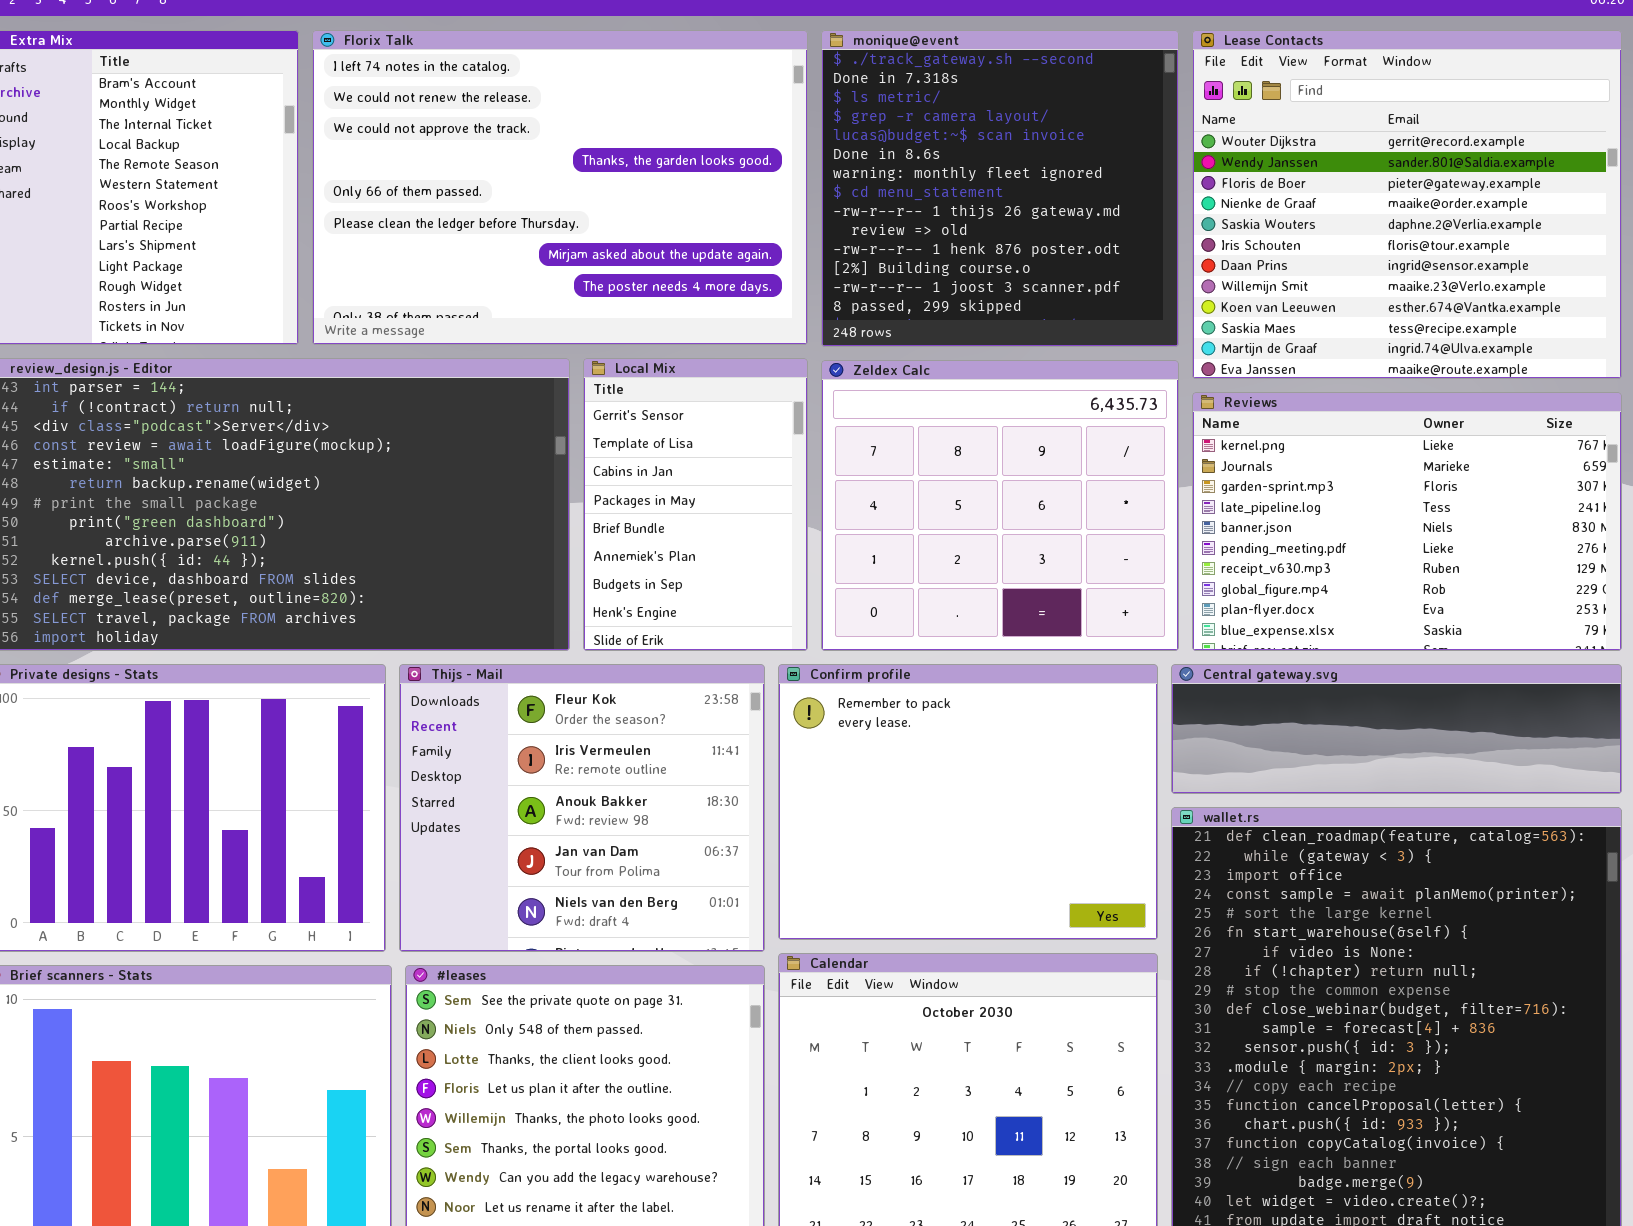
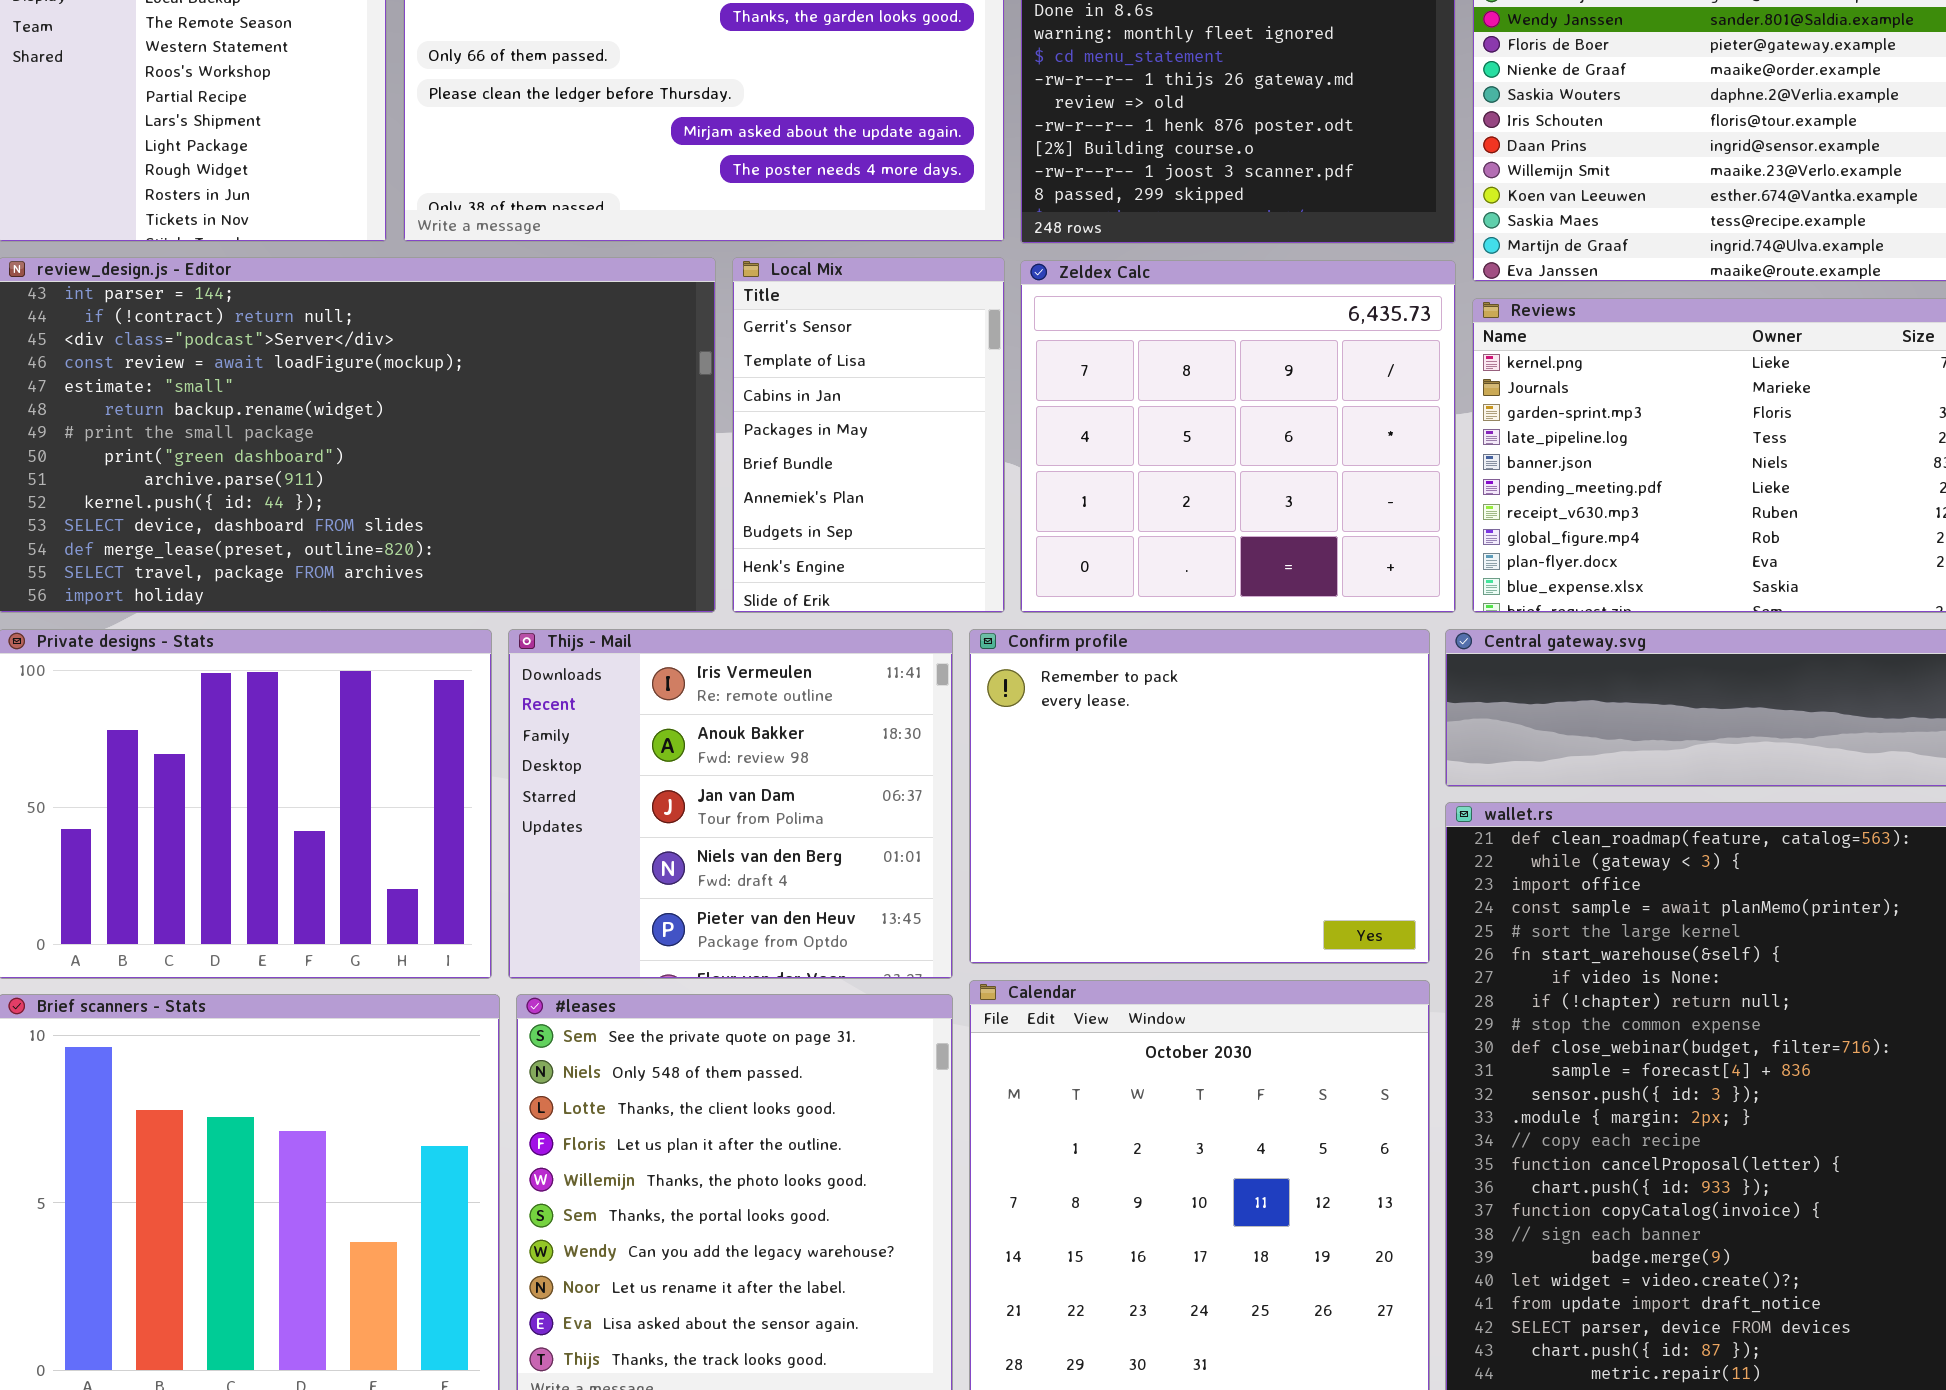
Thijs - Mail: [399,664,765,952] -> [508,629,953,979], scrolled down 1 row

